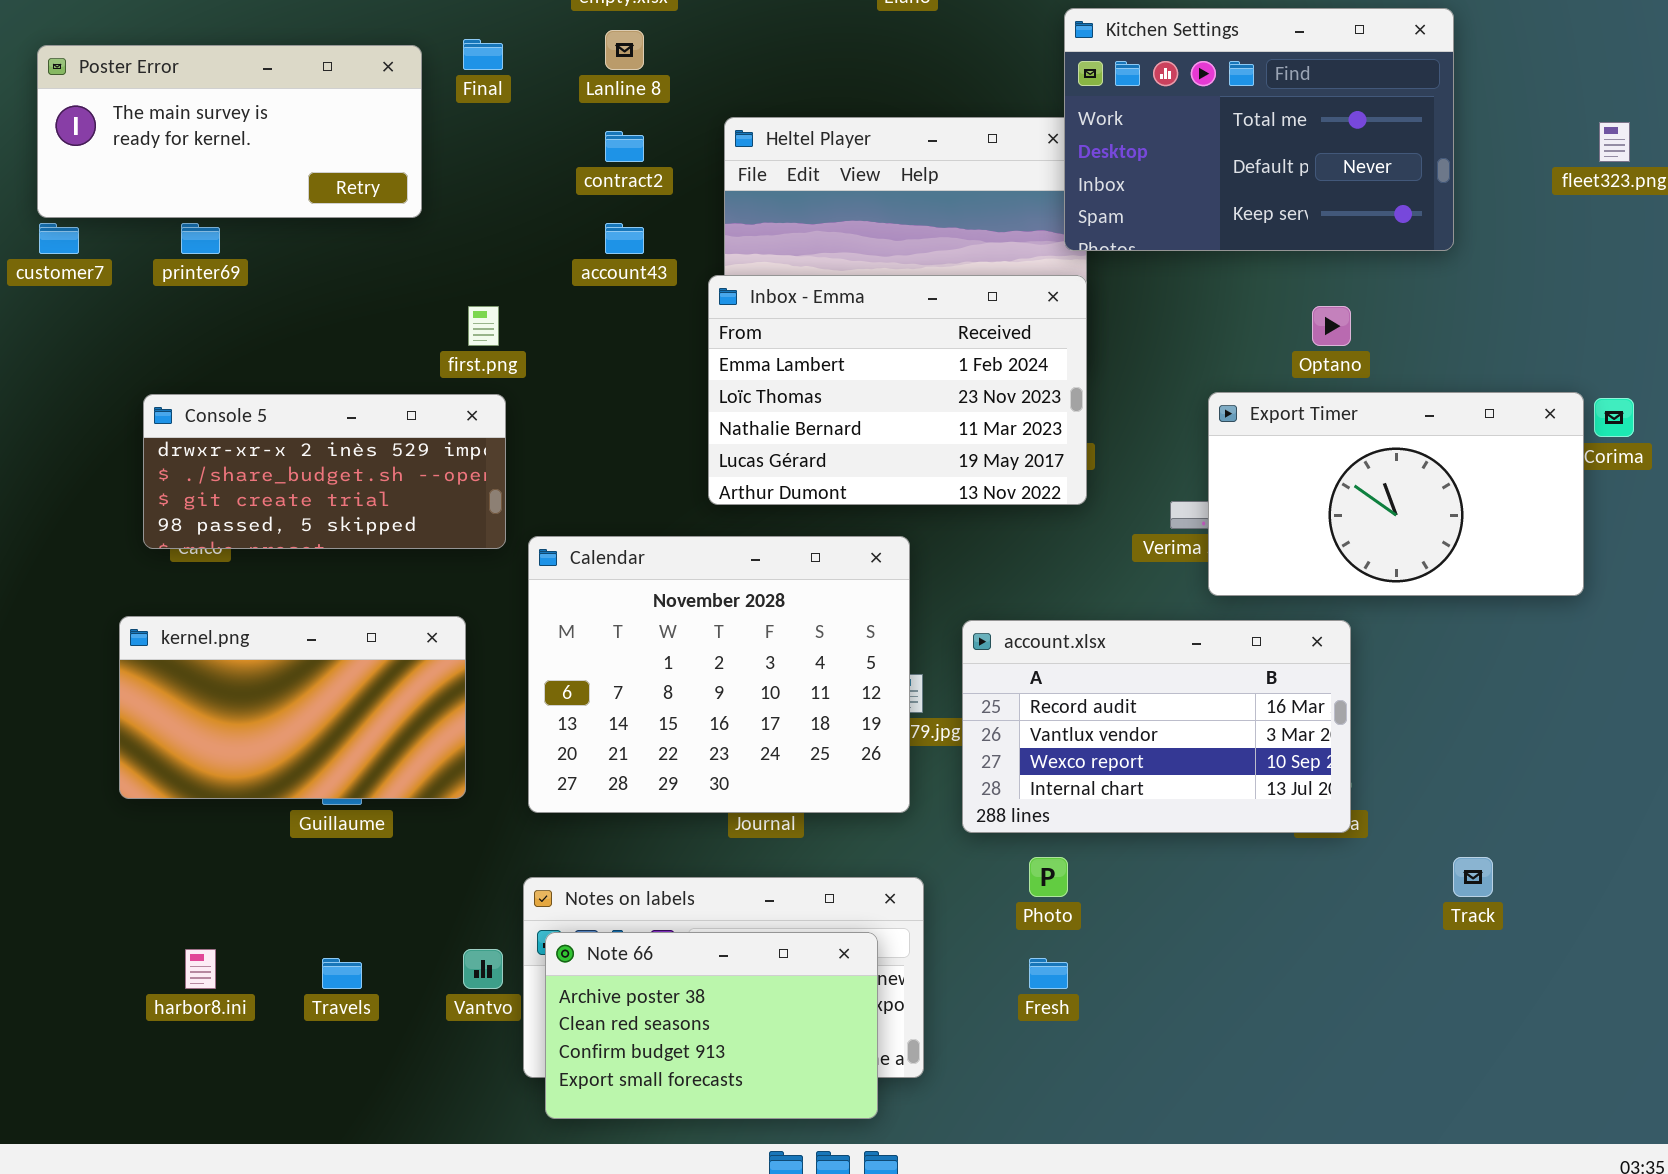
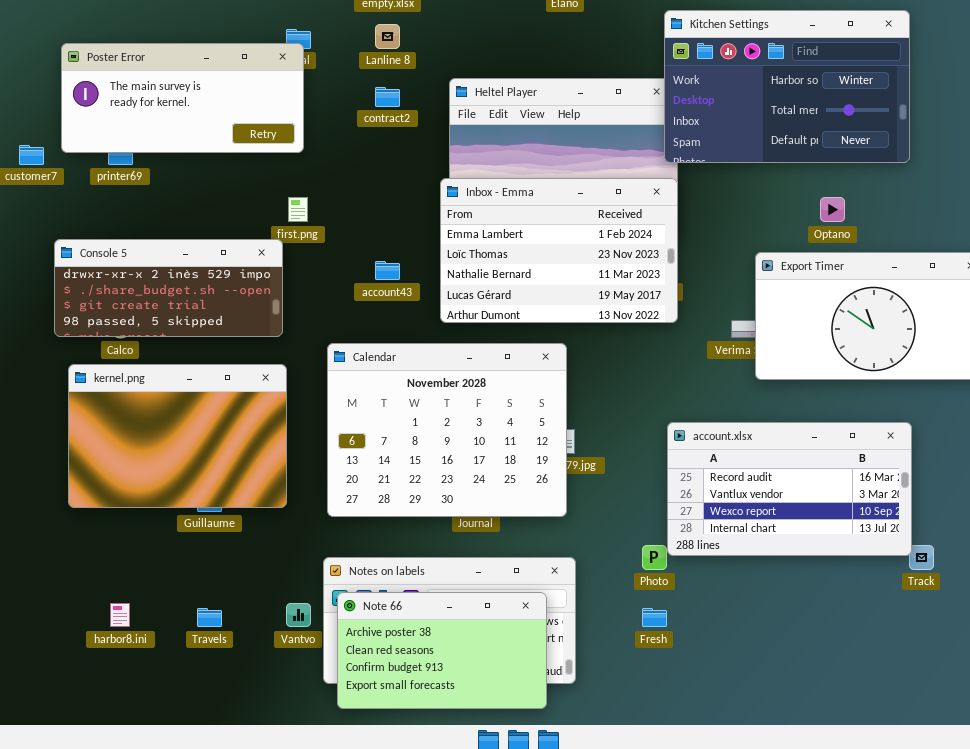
Kitchen Settings: [1064,8,1454,251] -> [664,10,910,163], scrolled up 1 row
Poster Error: [37,45,422,218] -> [61,43,304,153], moved
account43: [605,223,644,254] -> [375,261,400,280], moved
Console 5: [143,394,506,549] -> [54,239,283,337], moved
kernel.png: [119,616,466,799] -> [68,364,287,508], resized
account.xlsx: [962,620,1351,833] -> [667,422,912,556], moved

